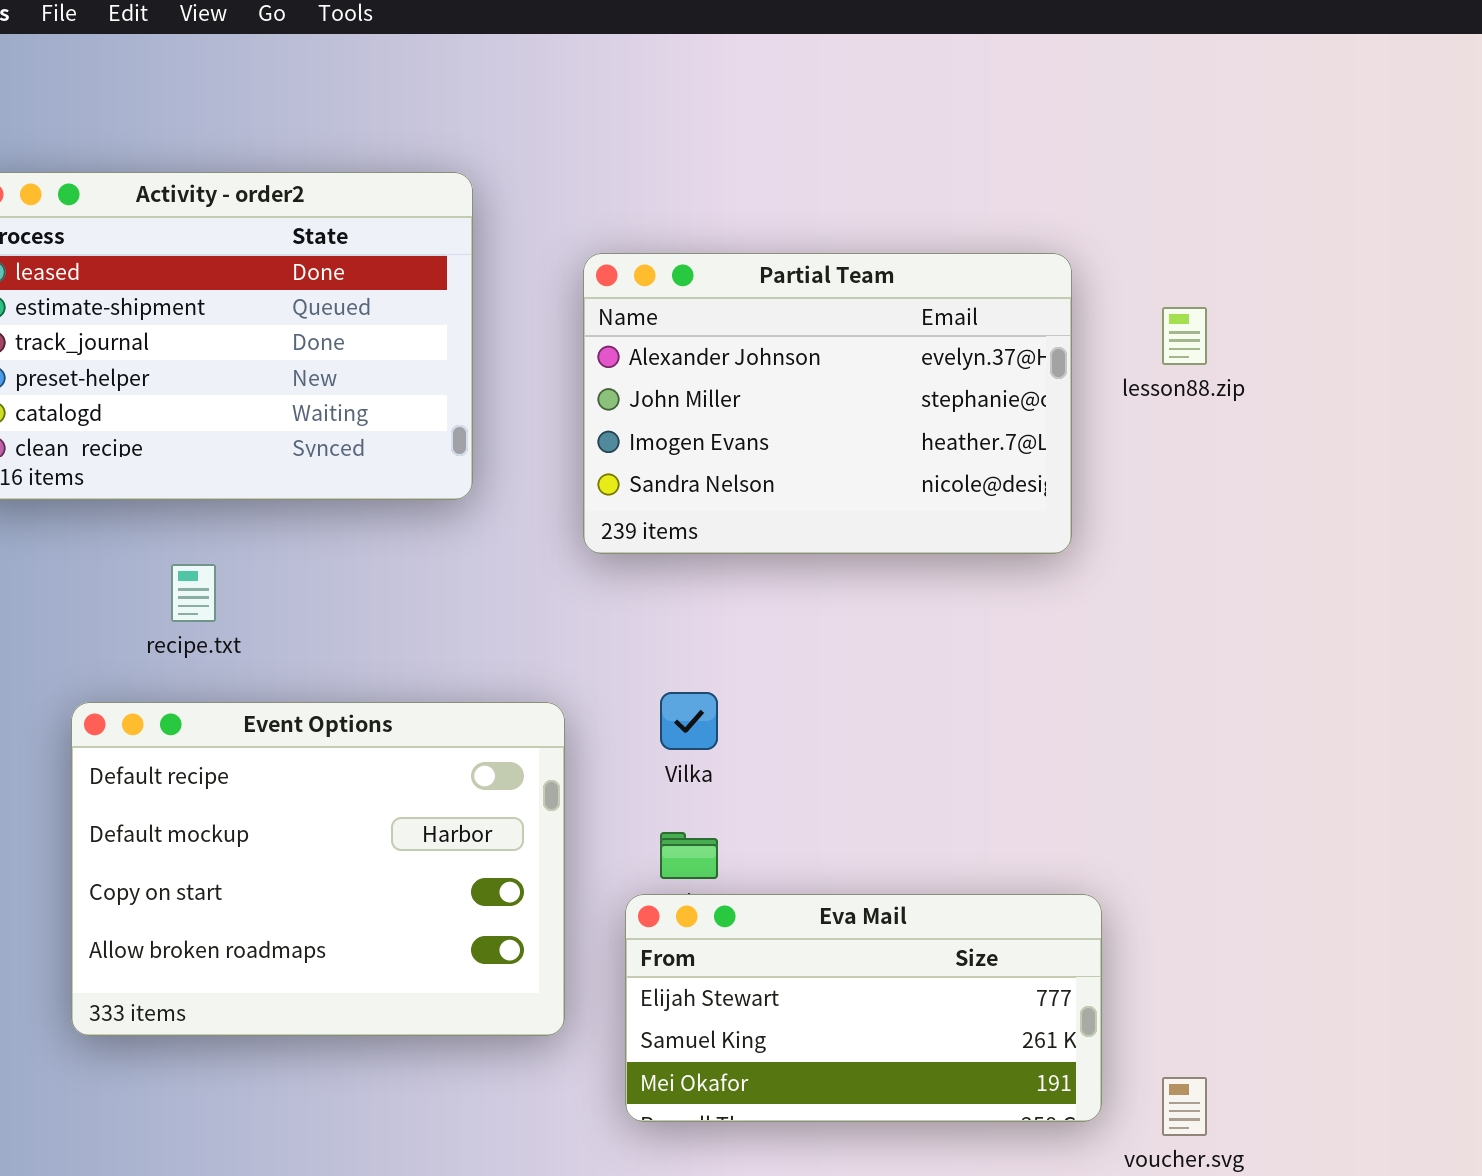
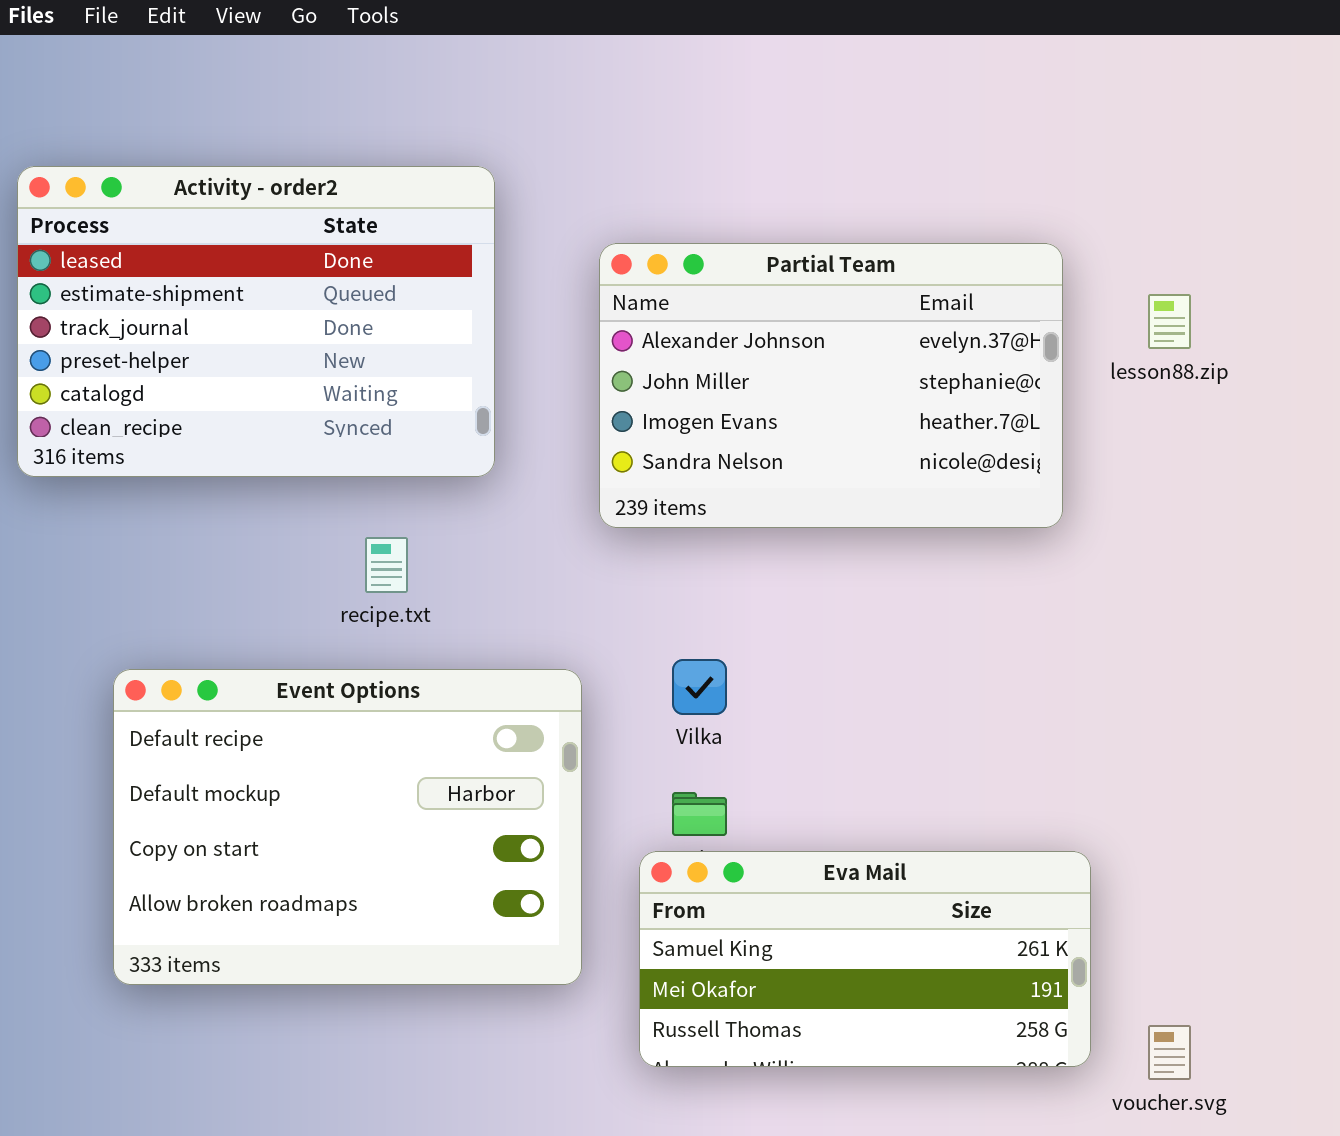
recipe.txt: [171,564,216,622] -> [365,537,408,593], moved
Eva Mail: [625,894,1102,1122] -> [639,851,1091,1067], scrolled down 1 row

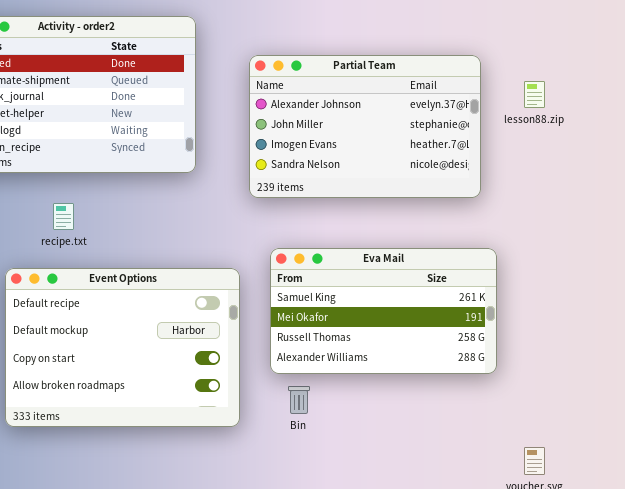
recipe.txt: [365,537,408,593] -> [53,203,74,230], moved
Eva Mail: [639,851,1091,1067] -> [270,248,497,374], moved, resized

